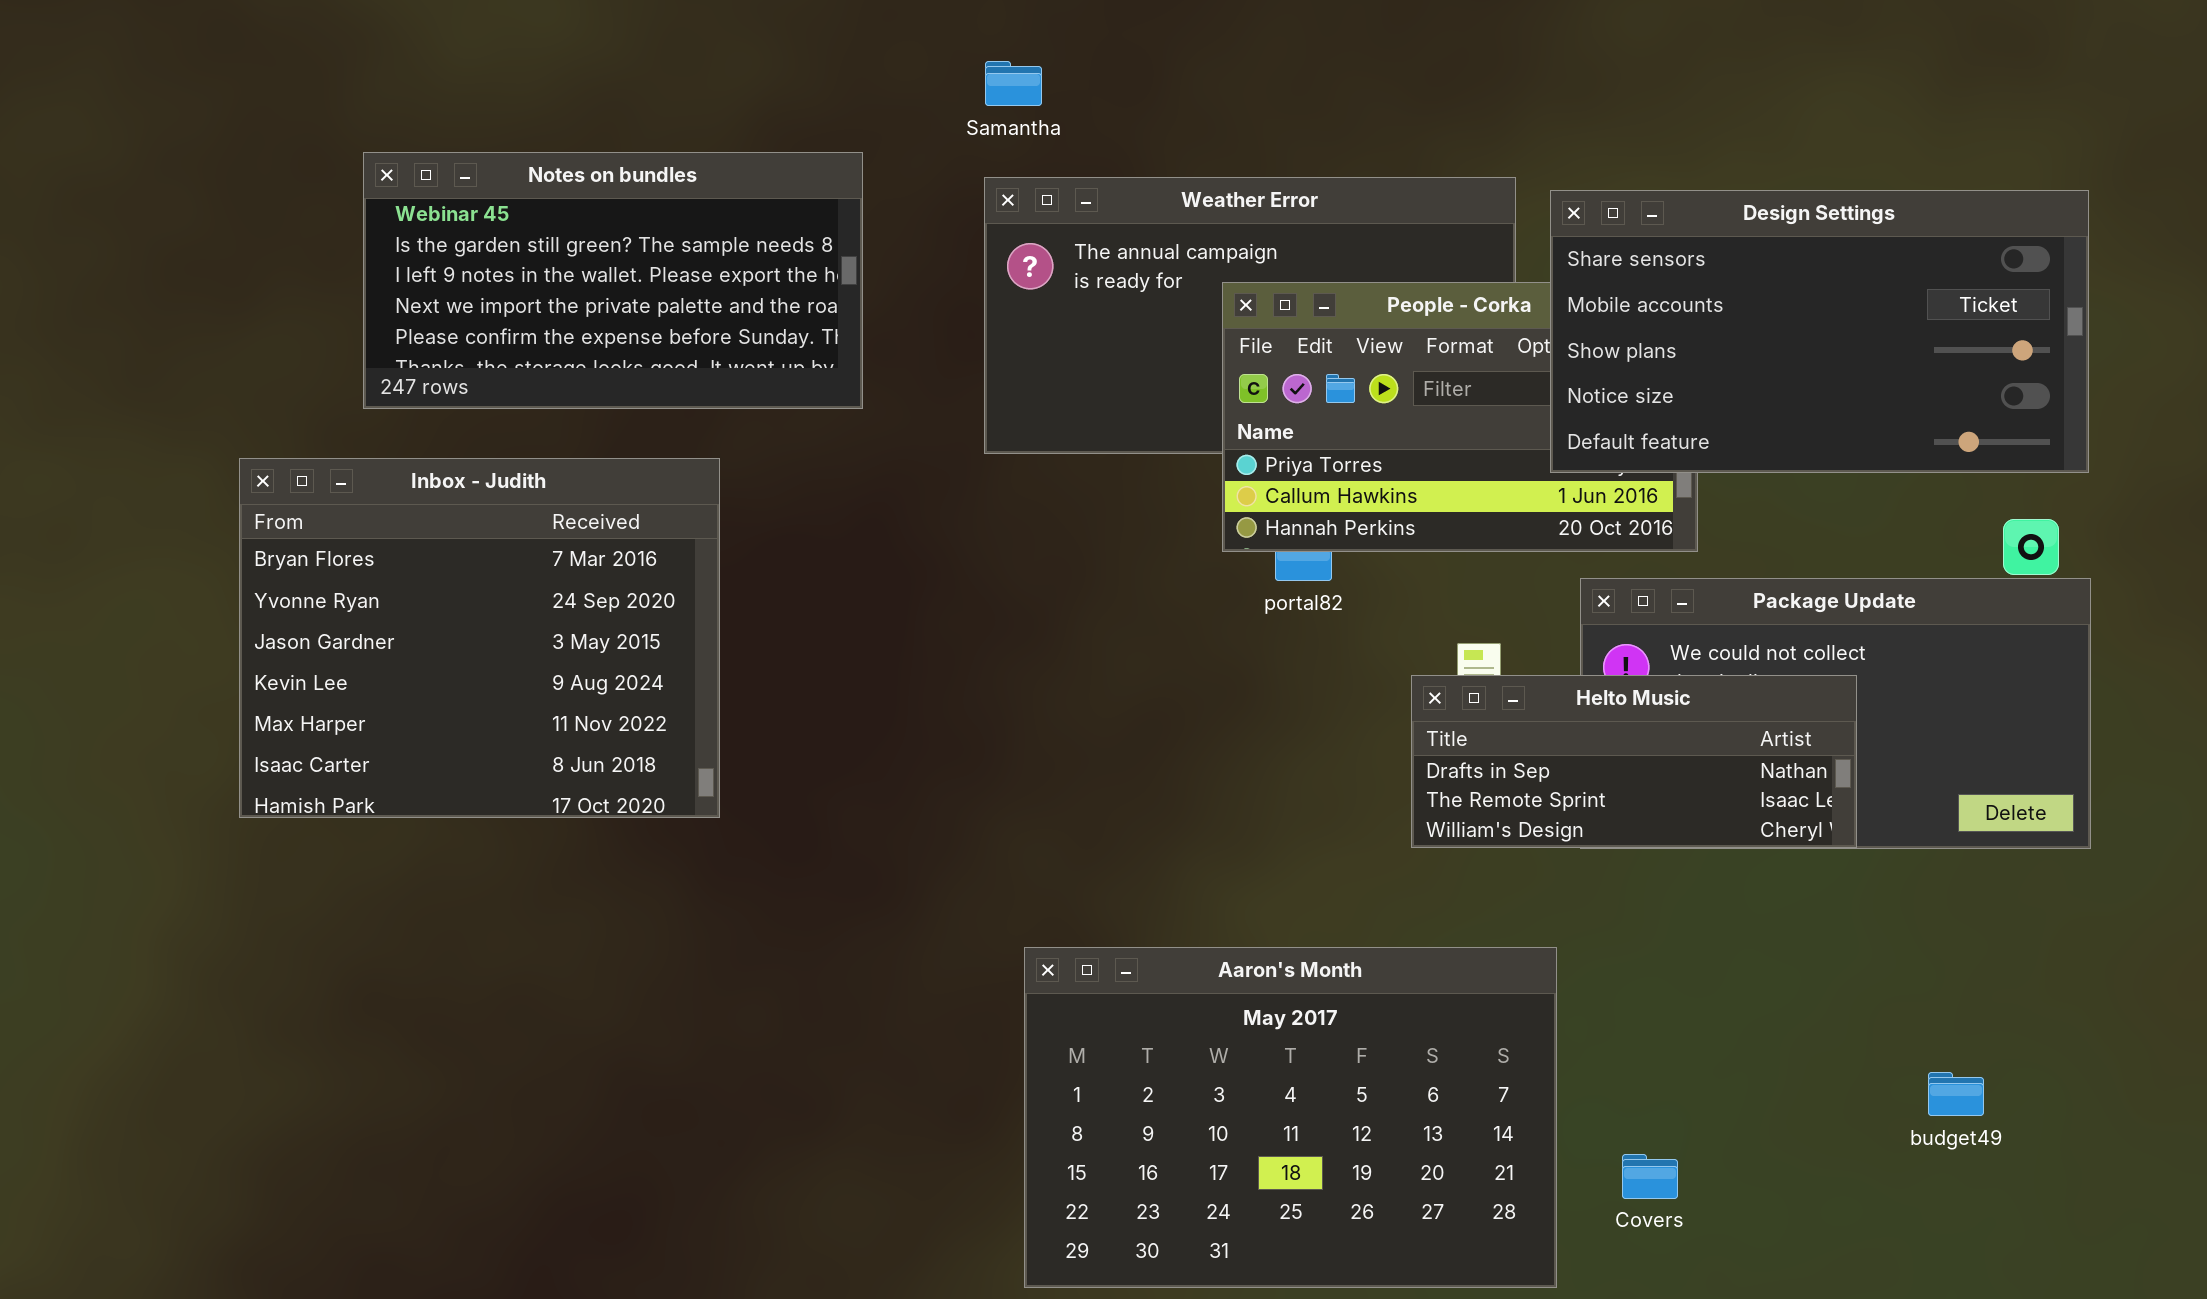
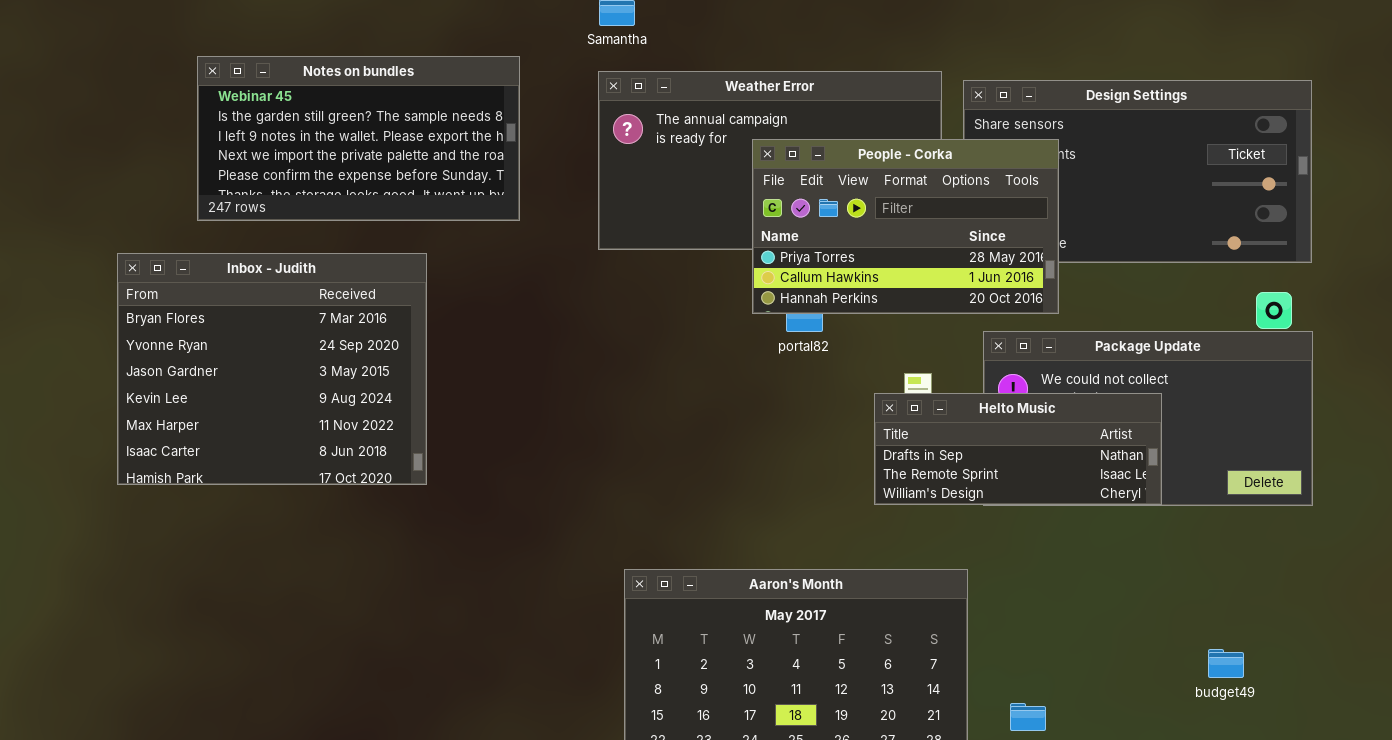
People - Corka: [1222,282,1698,552] -> [752,139,1059,314], raised

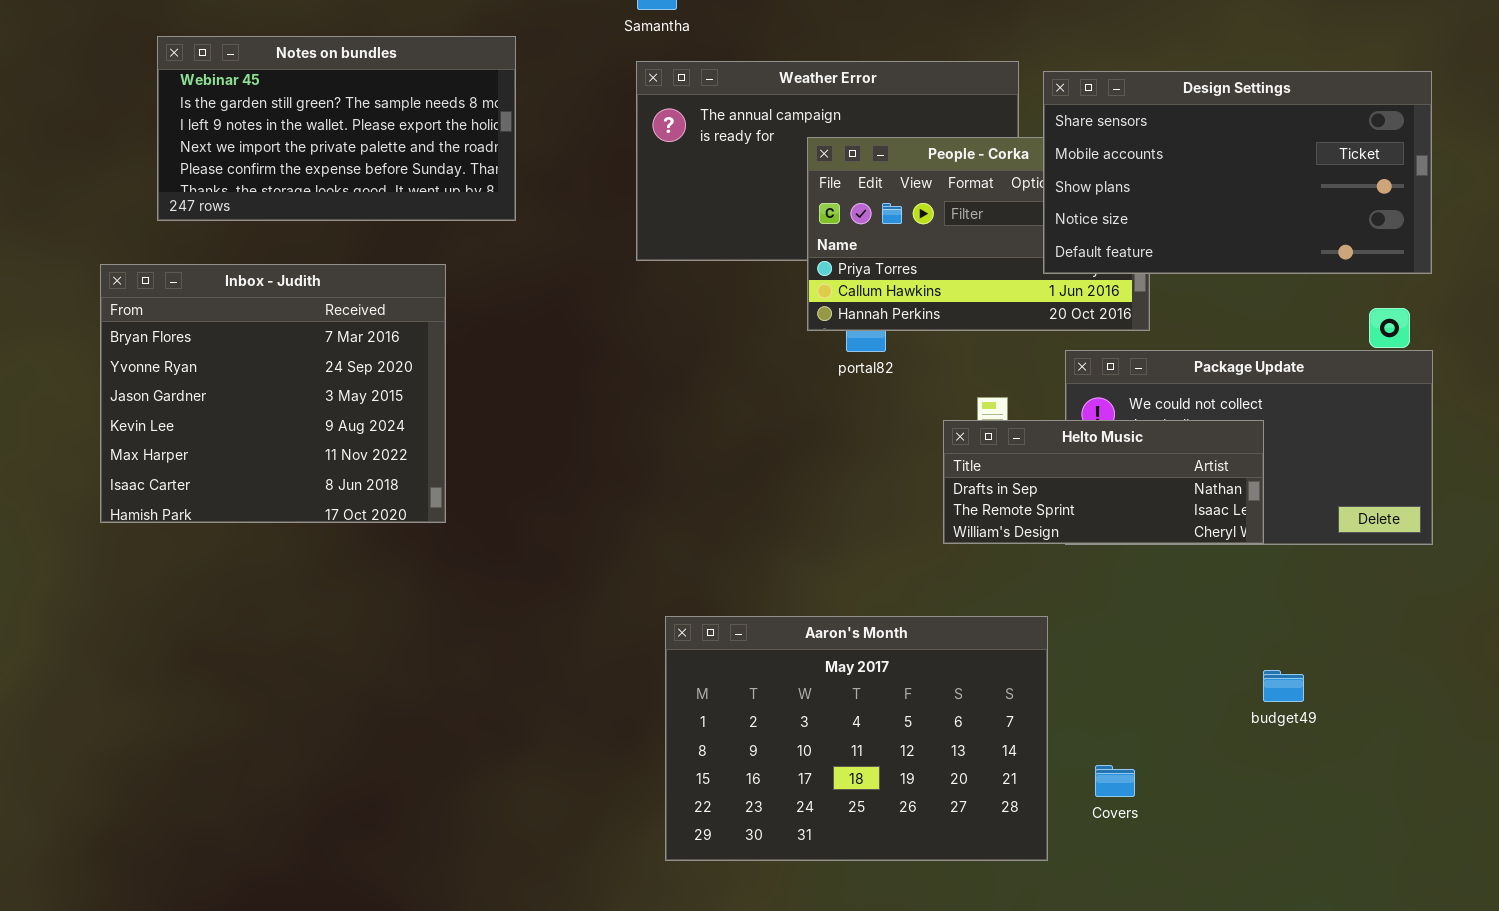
Notes on bundles: [197,56,520,221] -> [157,36,516,221], moved
Design Settings: [963,80,1312,263] -> [1043,71,1432,274], raised
budget49: [1208,649,1244,678] -> [1263,670,1304,702], moved

